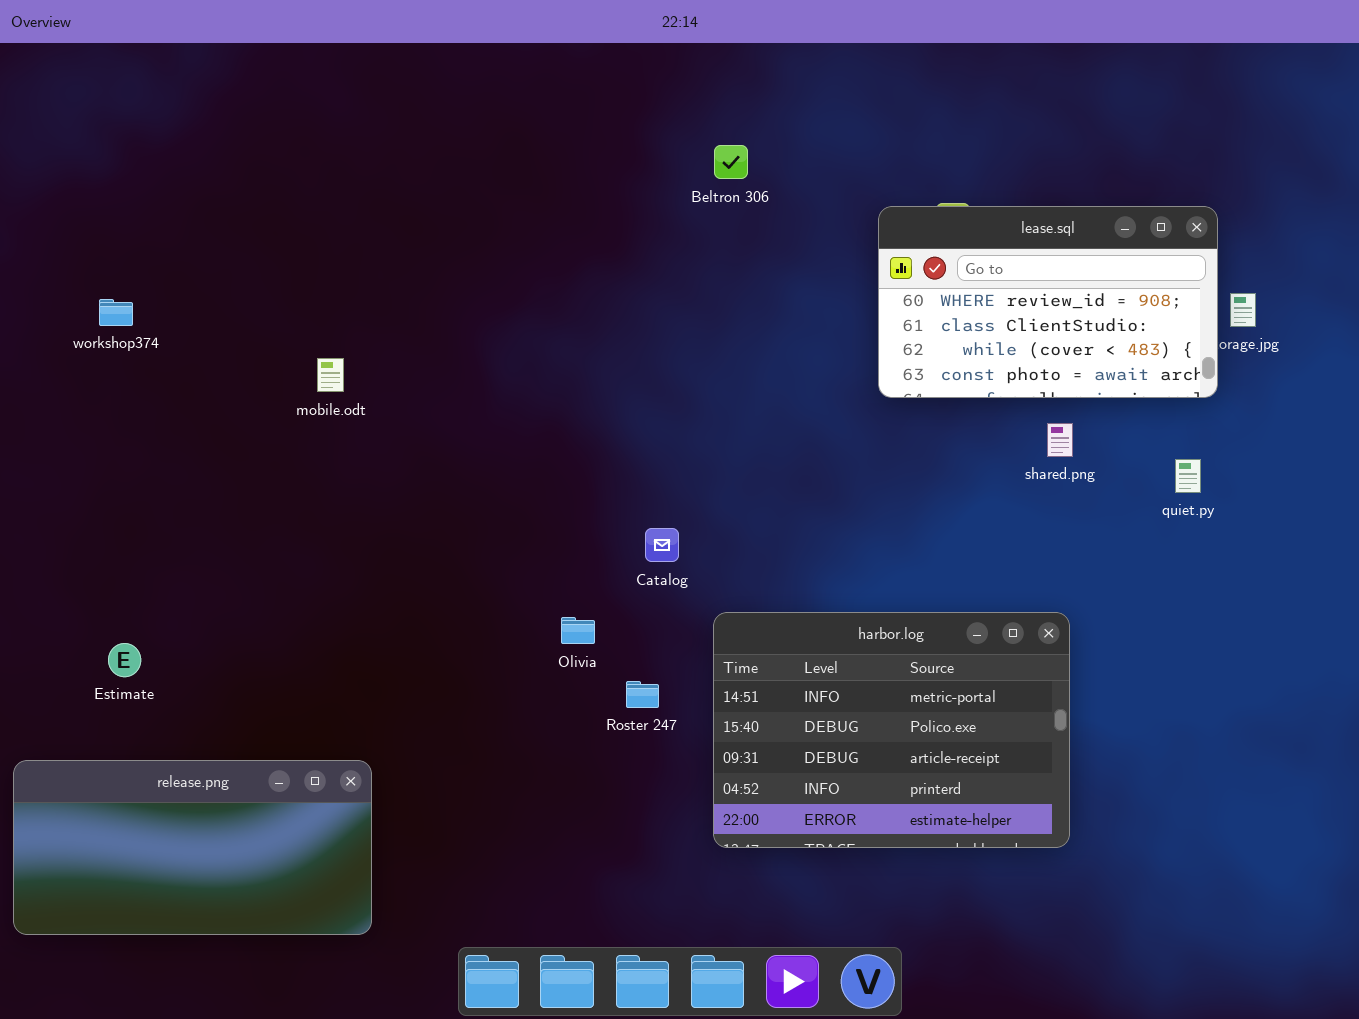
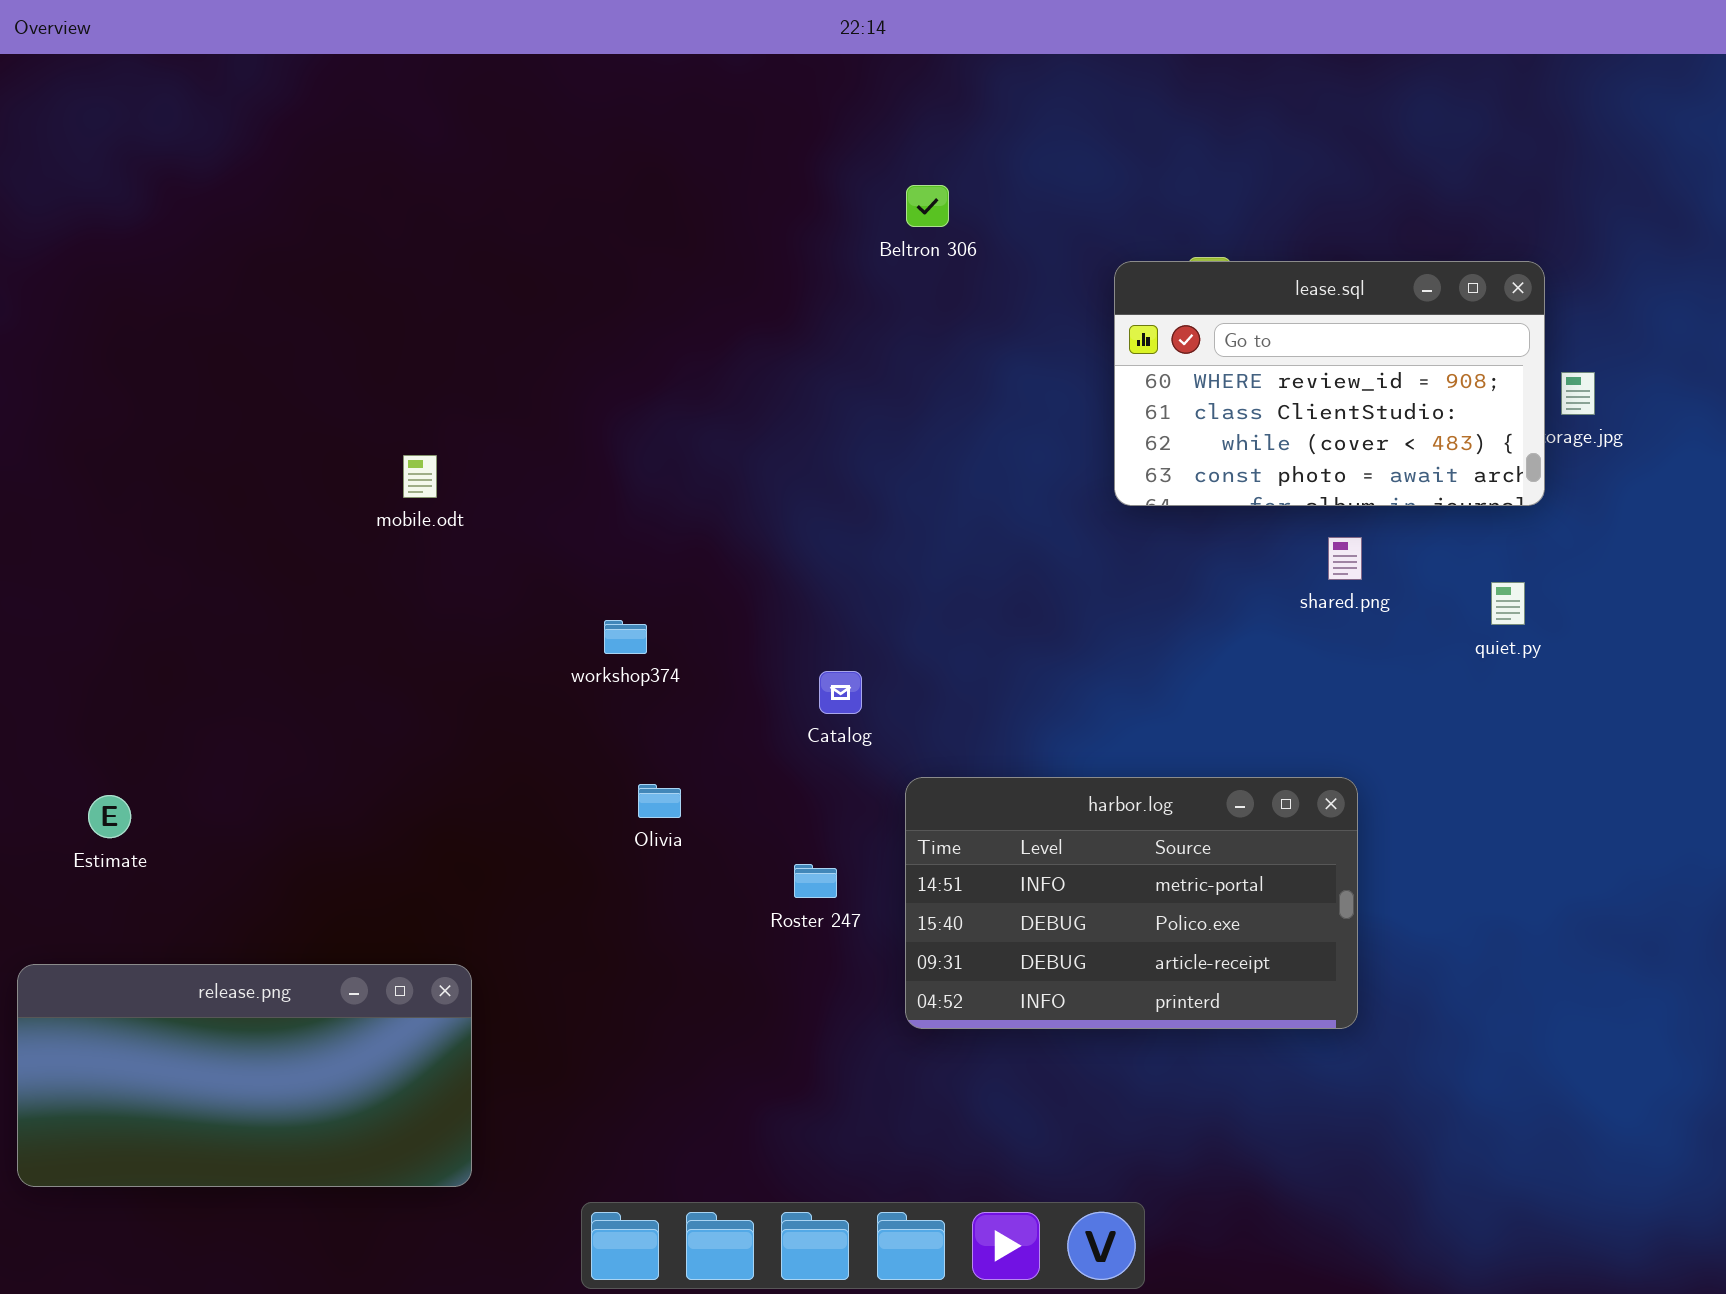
workshop374: [99,299,133,326] -> [604,620,647,654], moved
harbor.log: [713,612,1070,848] -> [905,777,1358,1029], resized
Olivia: [561,617,595,644] -> [638,784,681,818], moved
Estimate: [108,643,141,677] -> [88,795,131,838], moved

